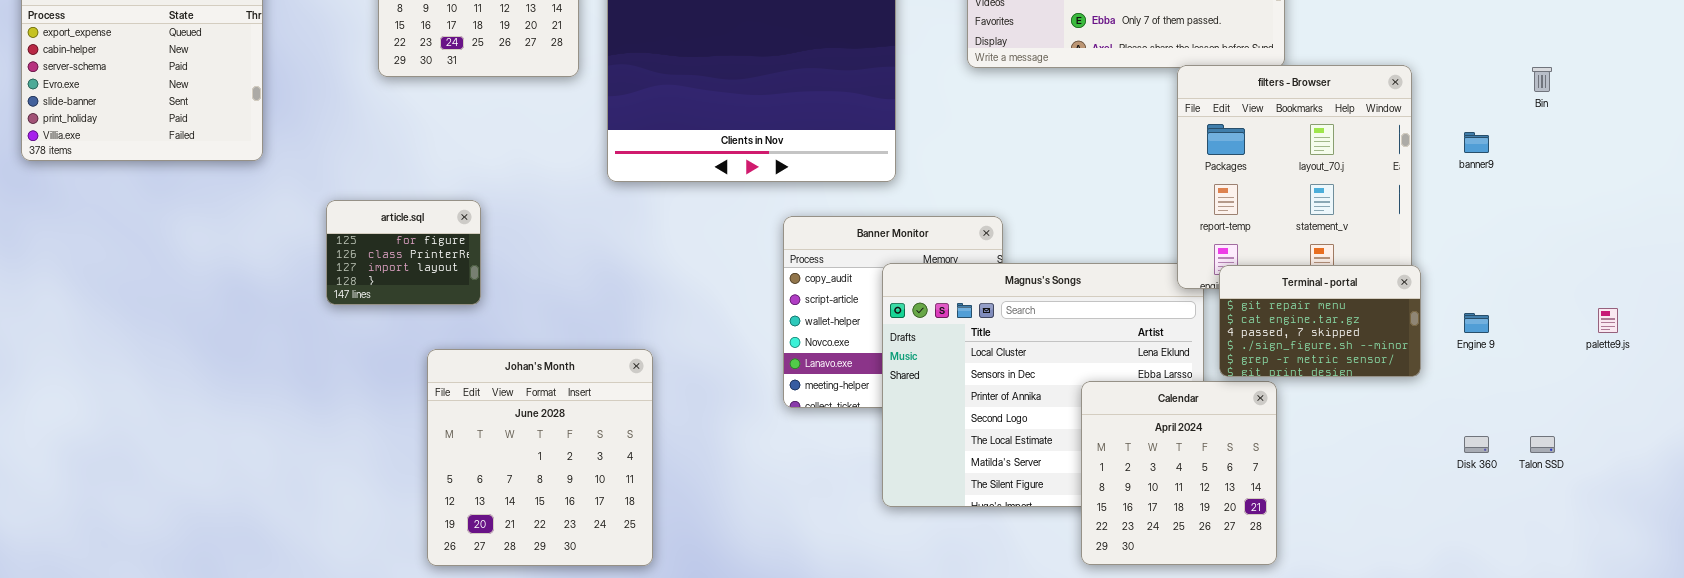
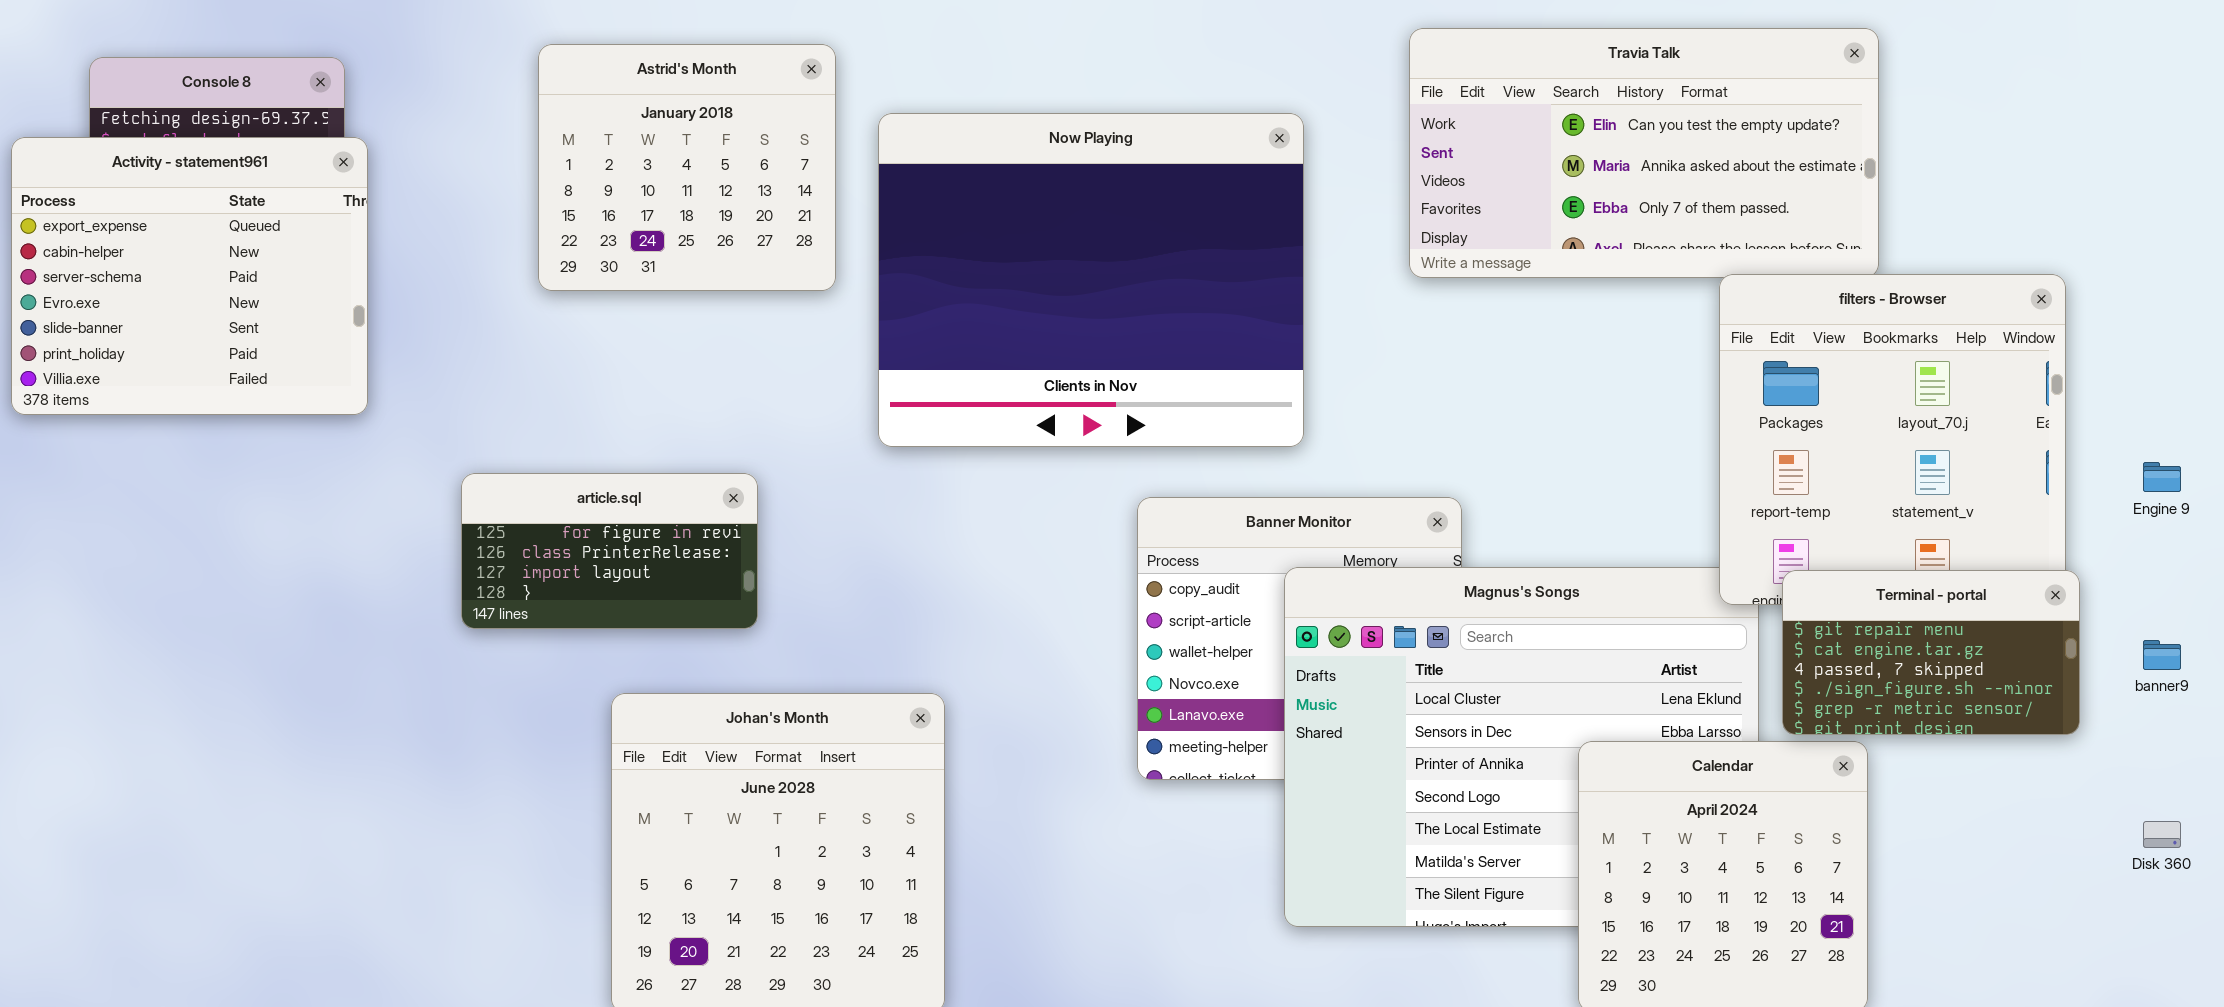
banner9: [1464,132,1489,153] -> [2143,640,2181,670], moved
article.sql: [326,200,481,305] -> [461,473,758,629], resized
Engine 9: [1464,313,1489,333] -> [2143,462,2181,492], moved

